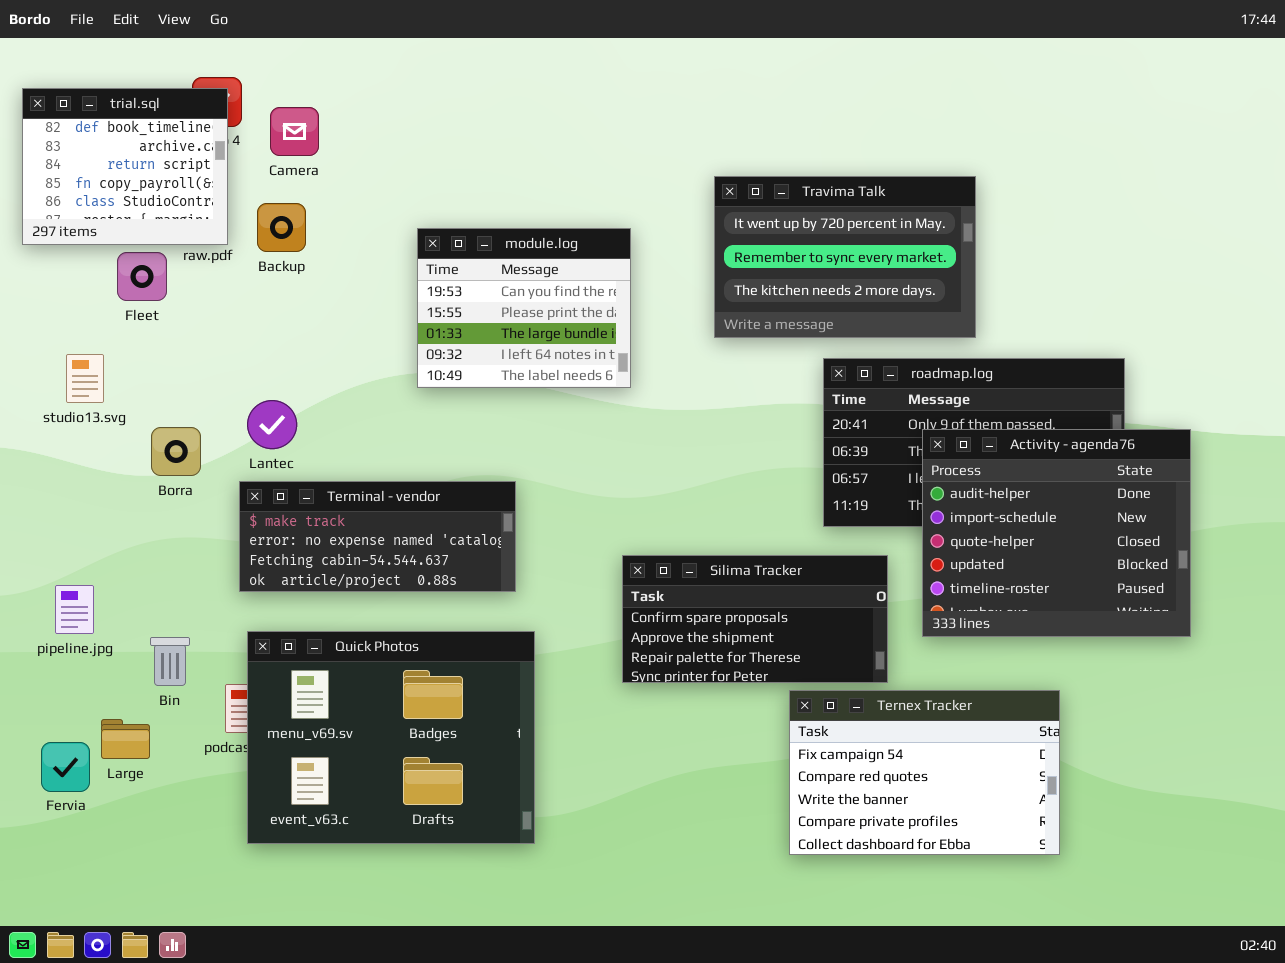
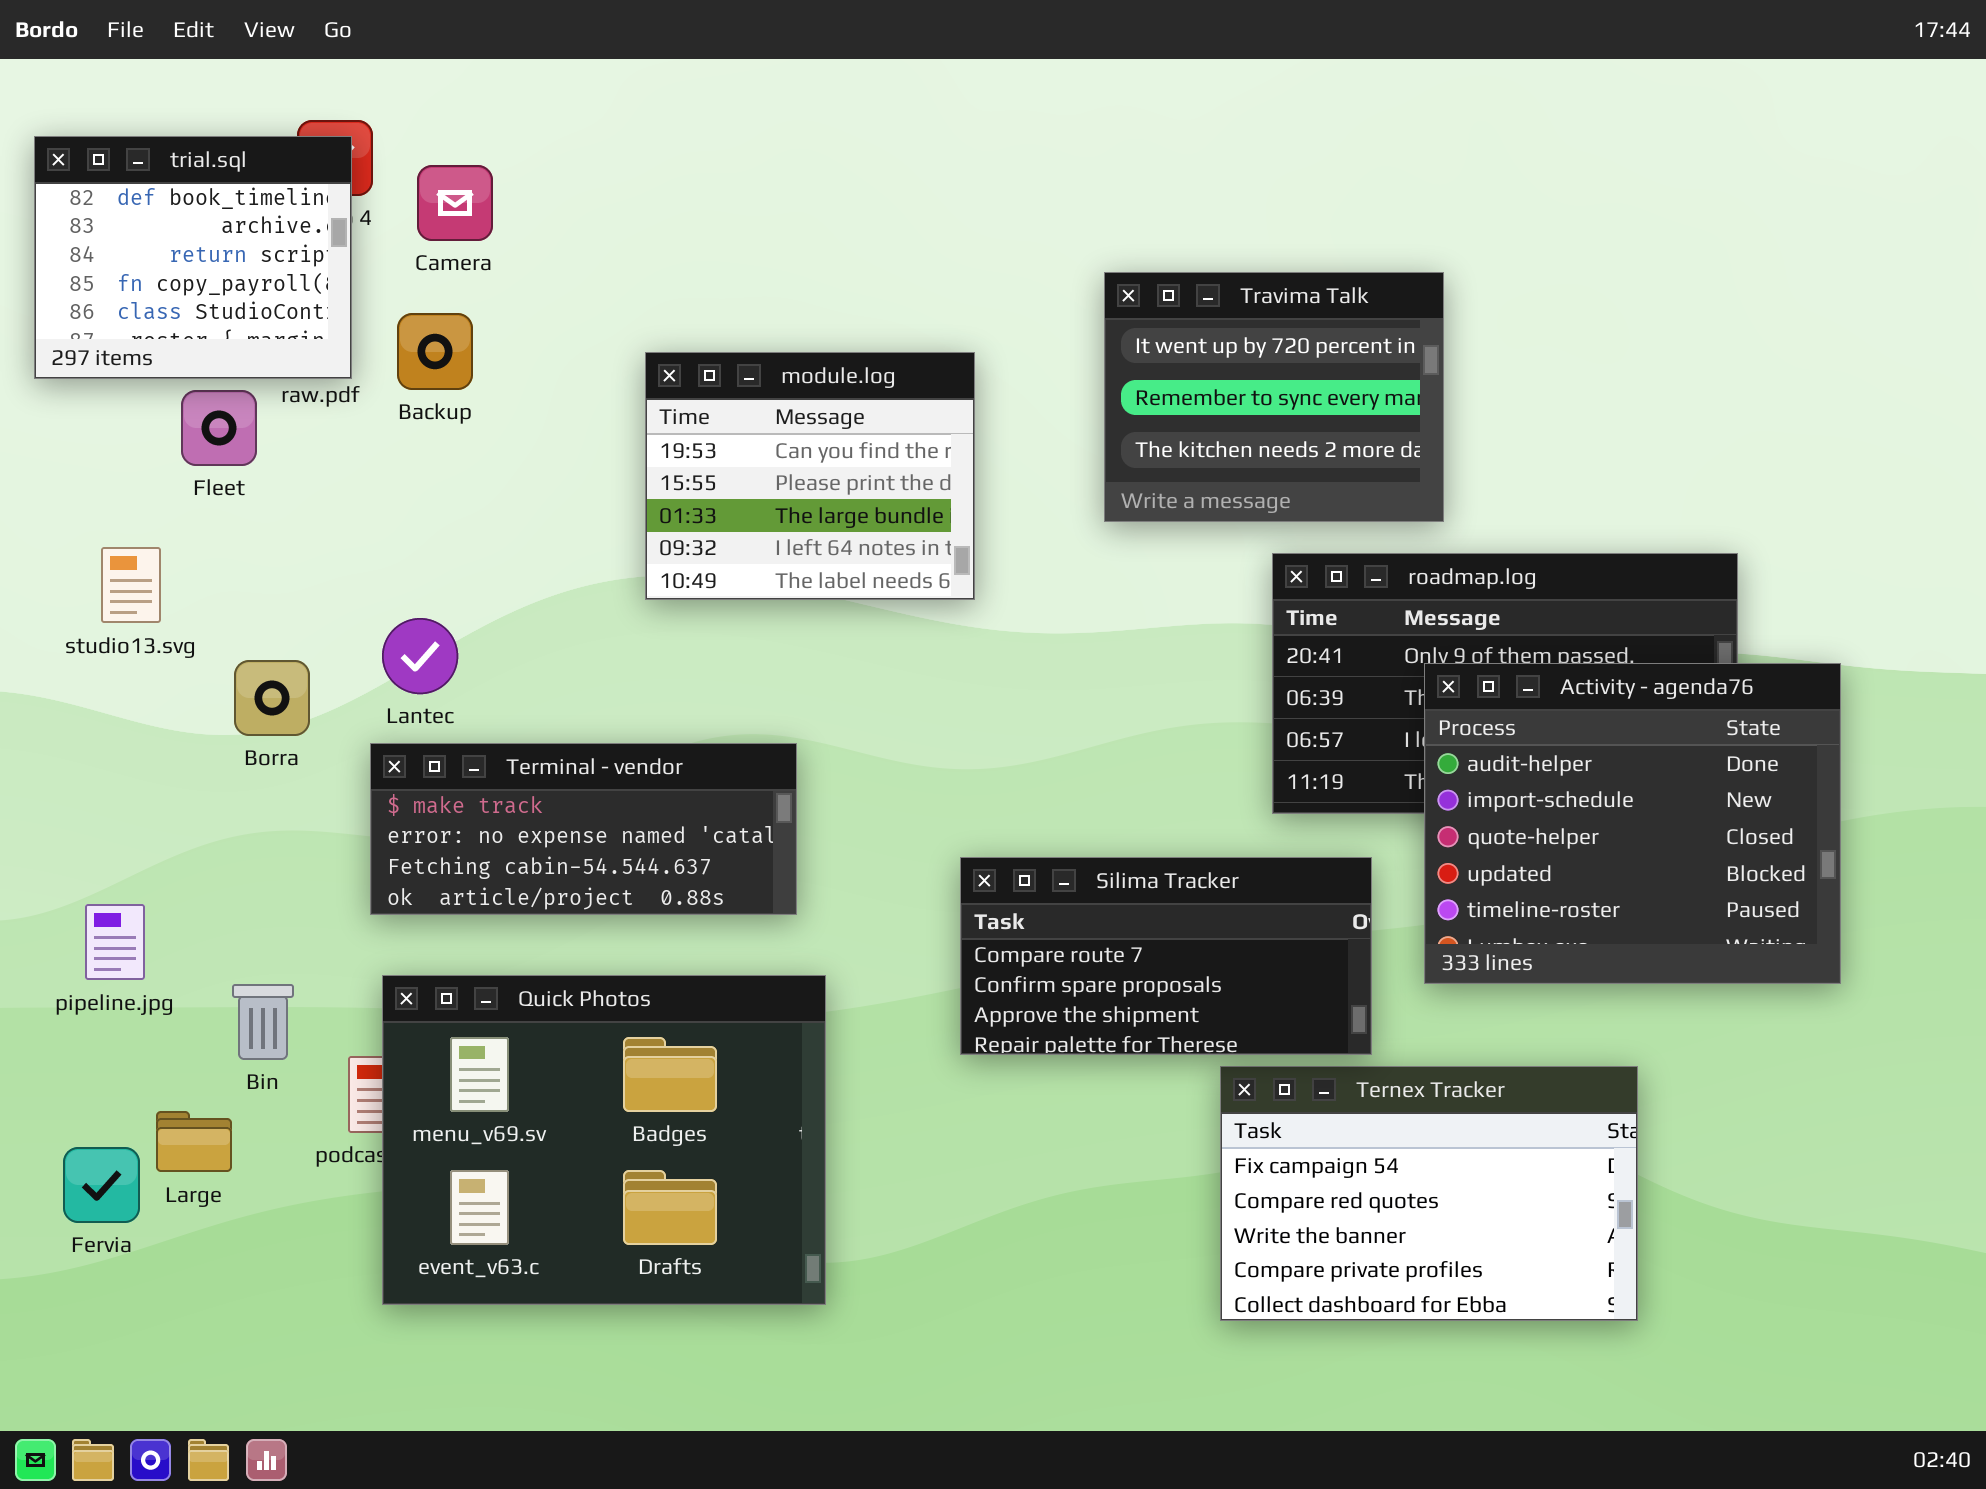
Travima Talk: [714,176,976,338] -> [1104,272,1444,522], resized
Silima Tracker: [622,555,888,683] -> [960,857,1372,1055], scrolled up 1 row

